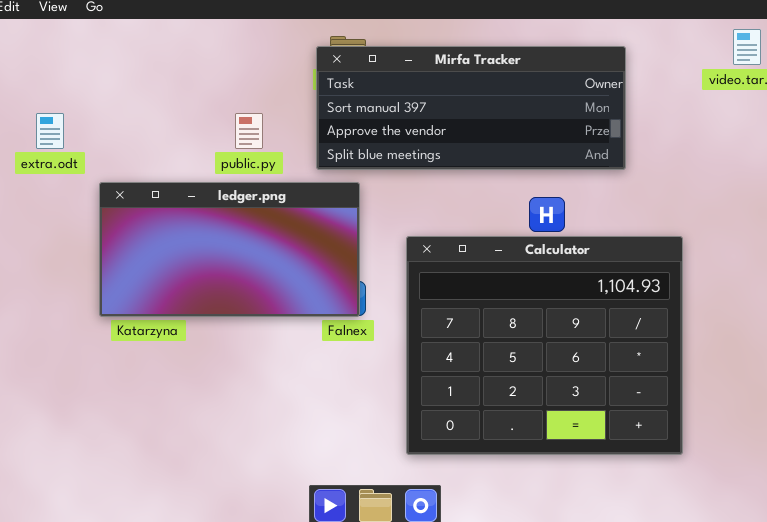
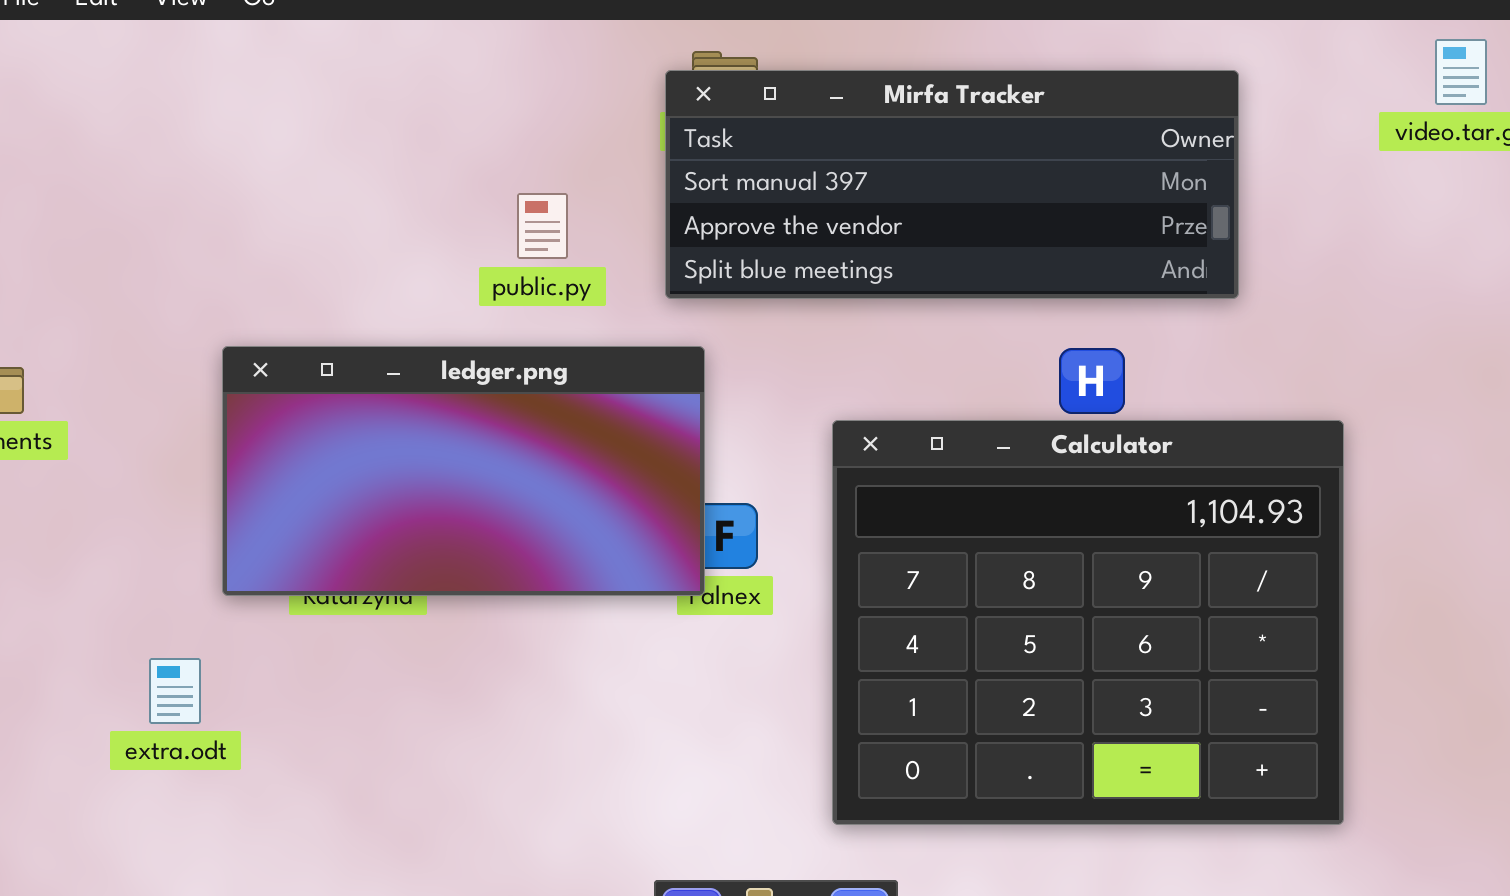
extra.odt: [36,113,64,149] -> [149,658,201,724], moved
ledger.png: [99,182,360,317] -> [222,346,705,596], moved

